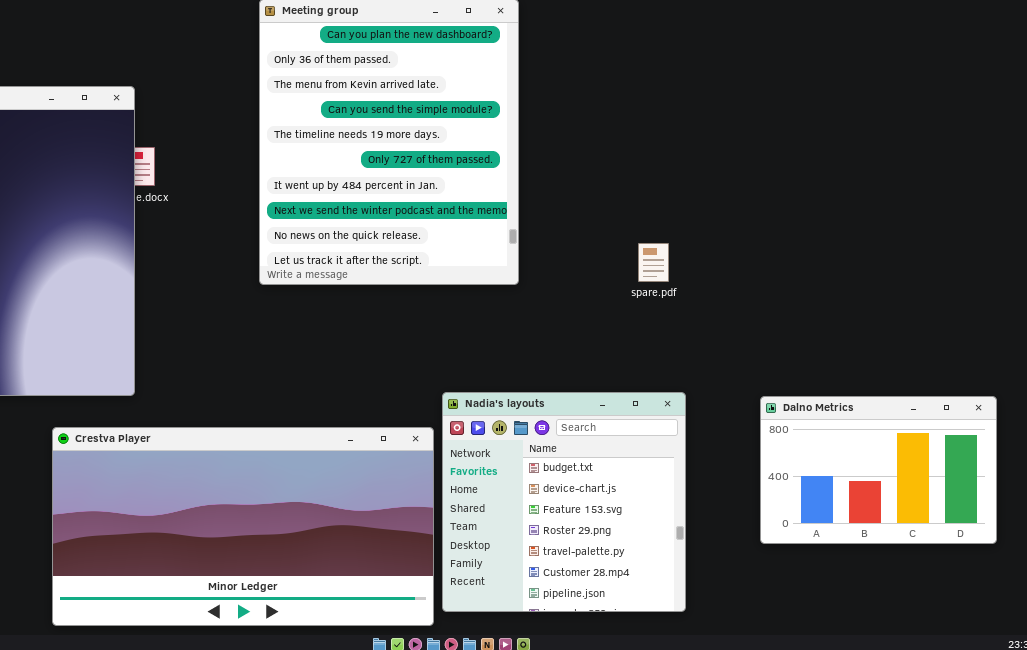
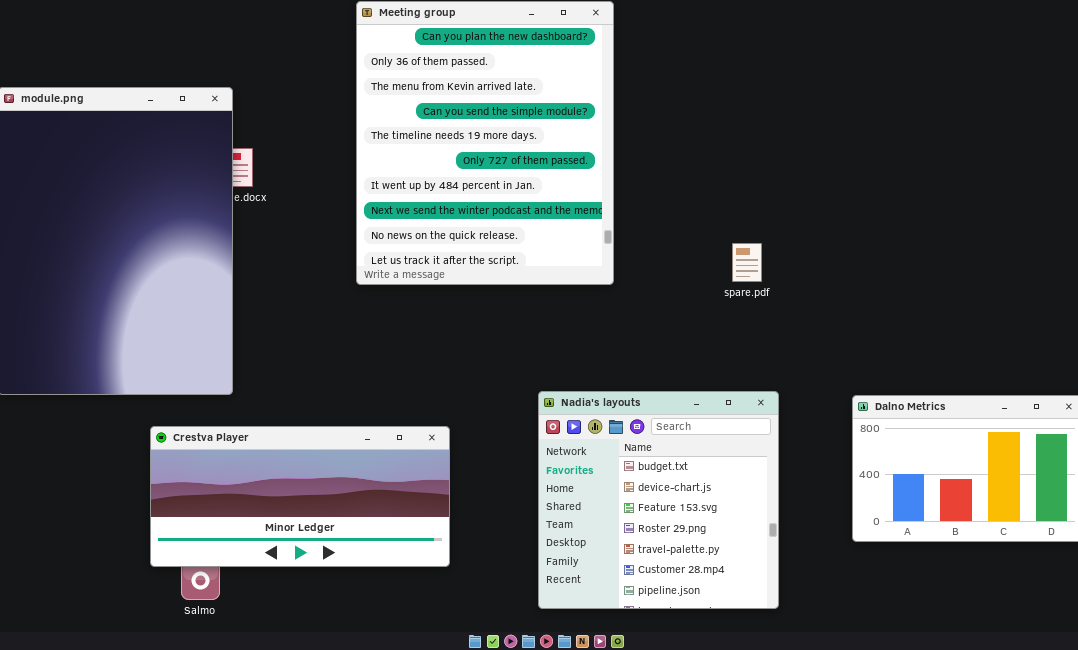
Crestva Player: [52,427,434,626] -> [150,426,450,567], resized

